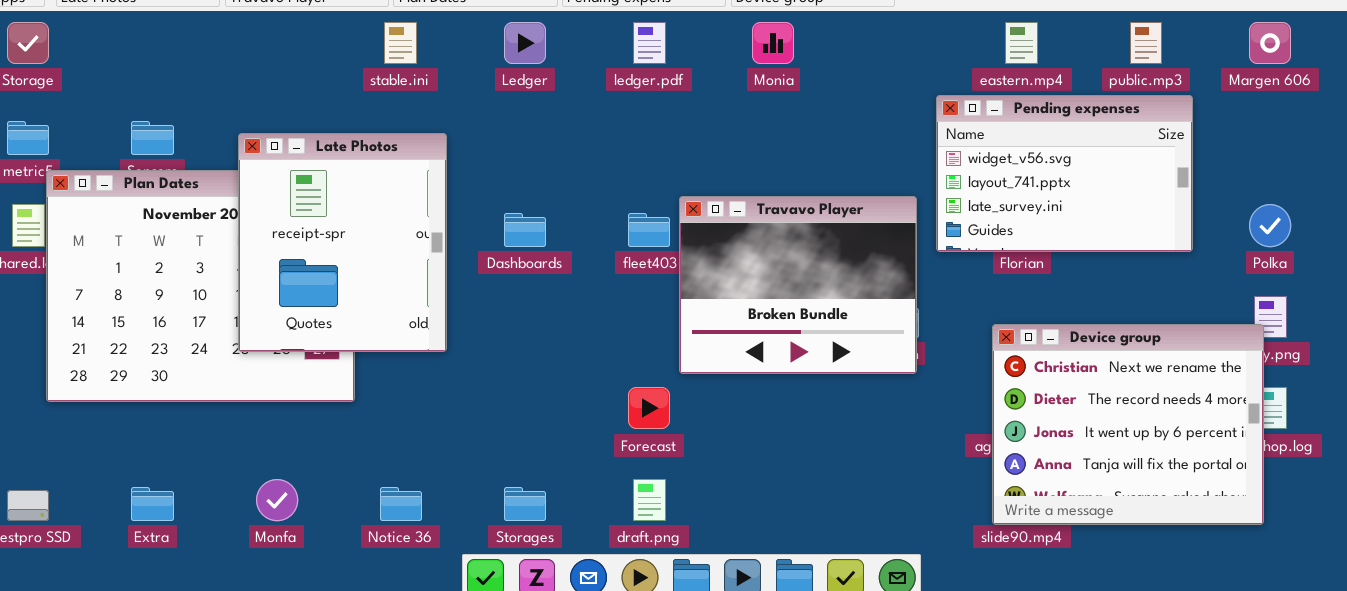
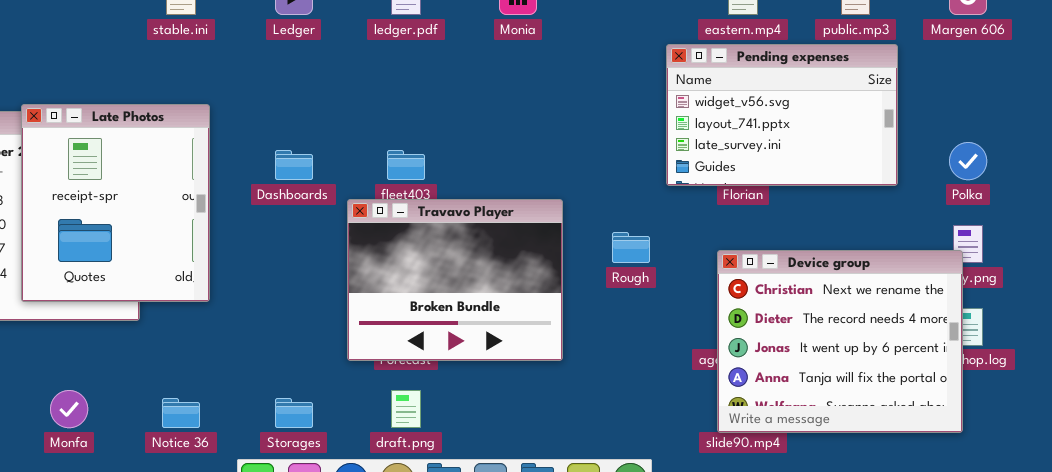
Late Photos: [238,133,447,352] -> [21,104,210,302], moved
Travavo Player: [679,196,917,374] -> [347,199,563,361], moved

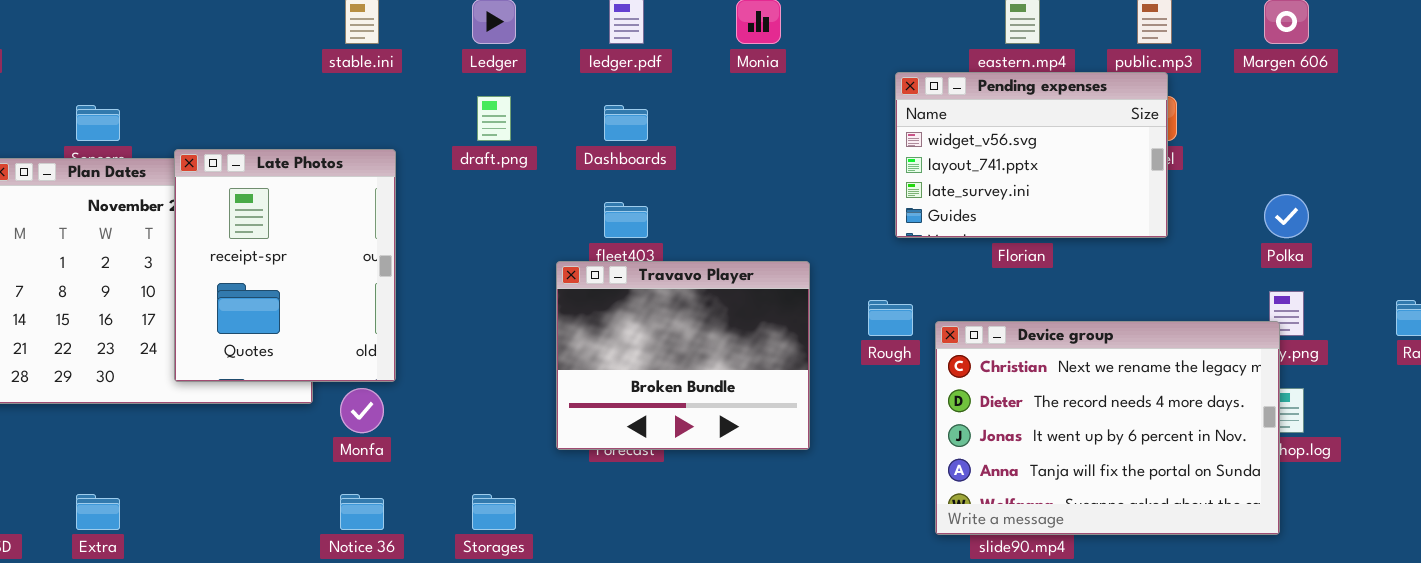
Pending expenses: [666,44,898,186] -> [895,72,1168,238], moved
Dashboards: [275,150,313,180] -> [604,105,648,141], moved
Device group: [717,250,963,433] -> [935,321,1280,535], resized
Monfa: [50,390,88,428] -> [340,388,384,433], moved
draft.png: [391,390,421,428] -> [477,96,511,141], moved

